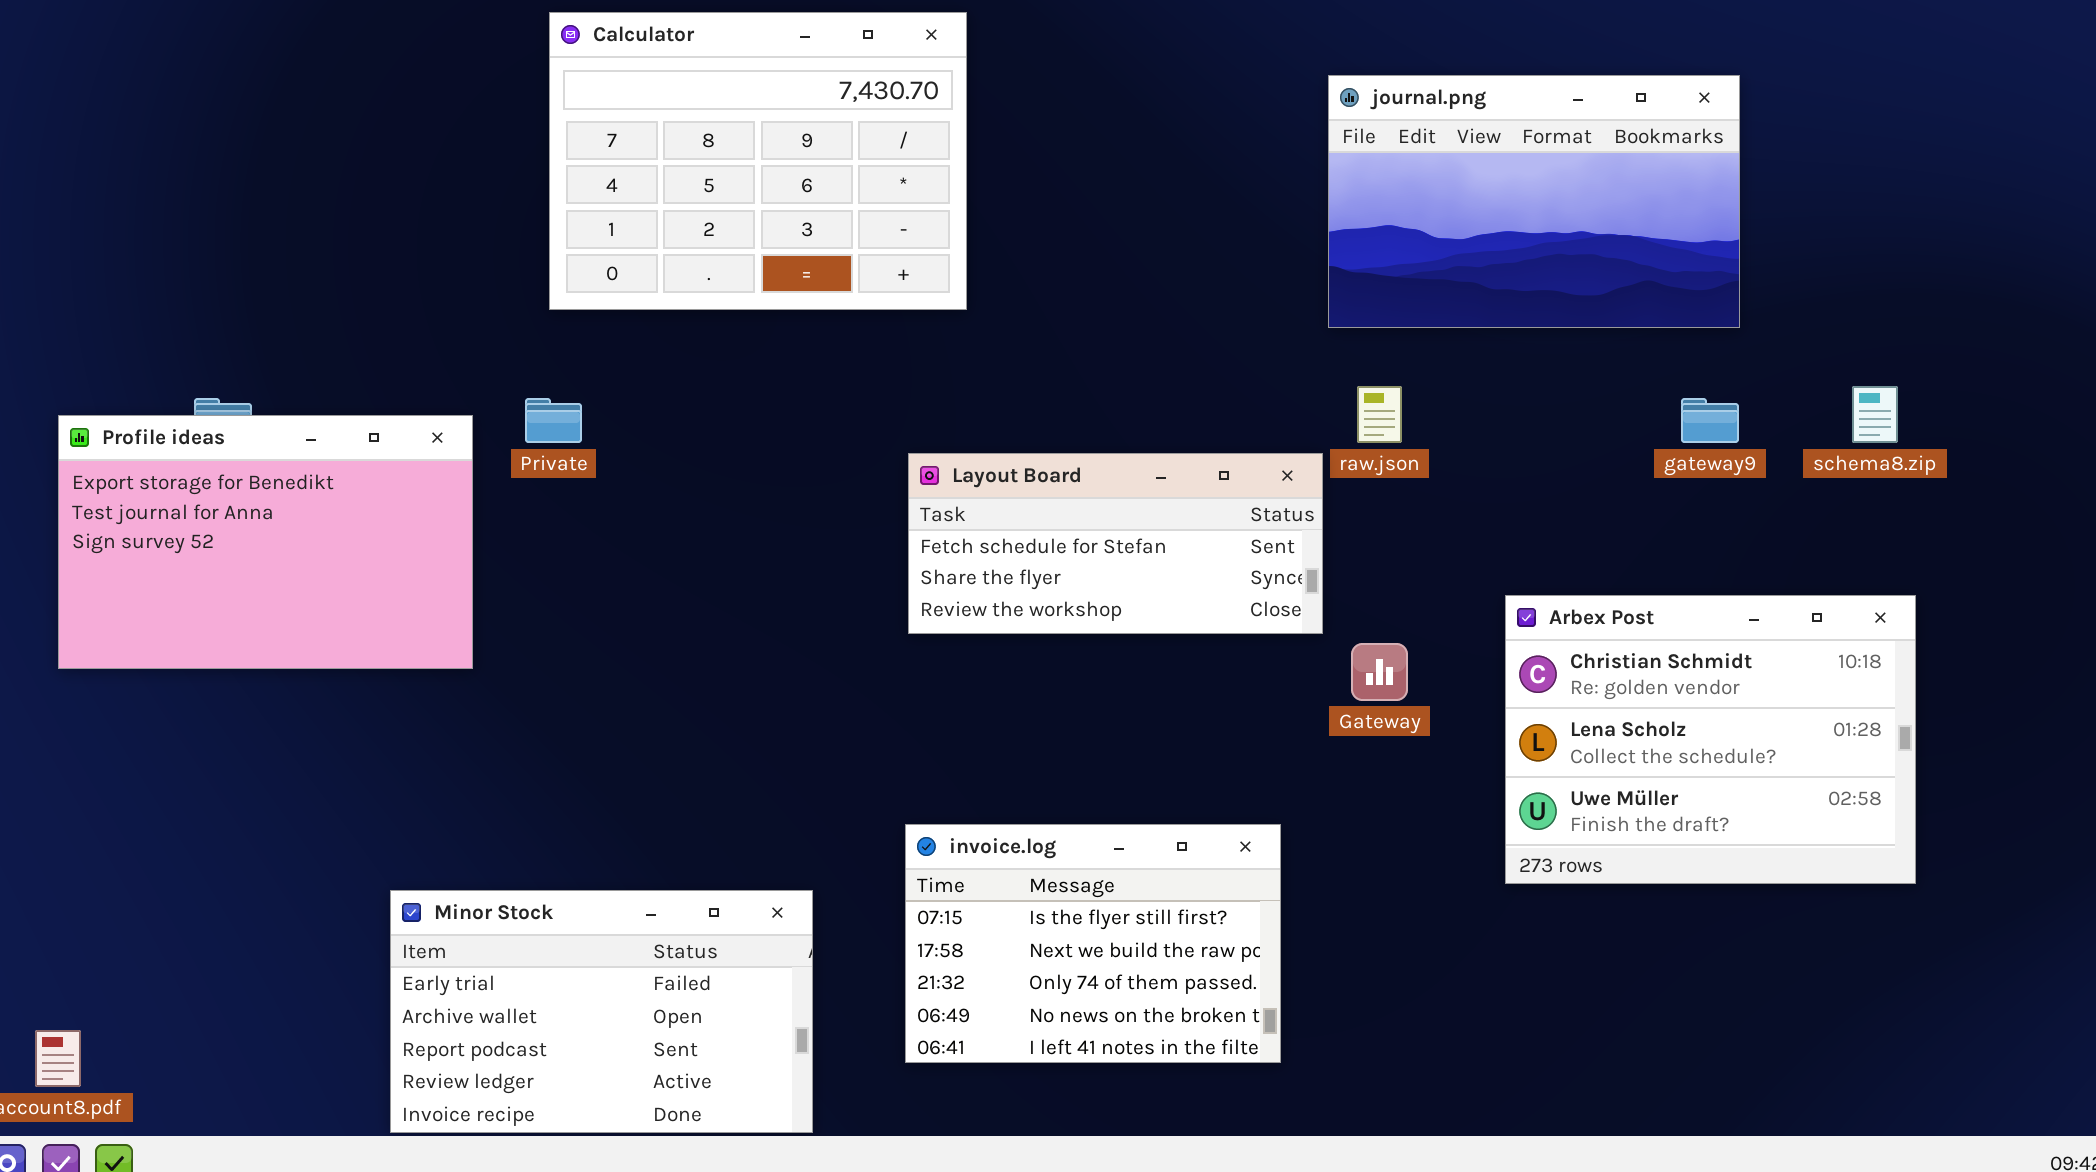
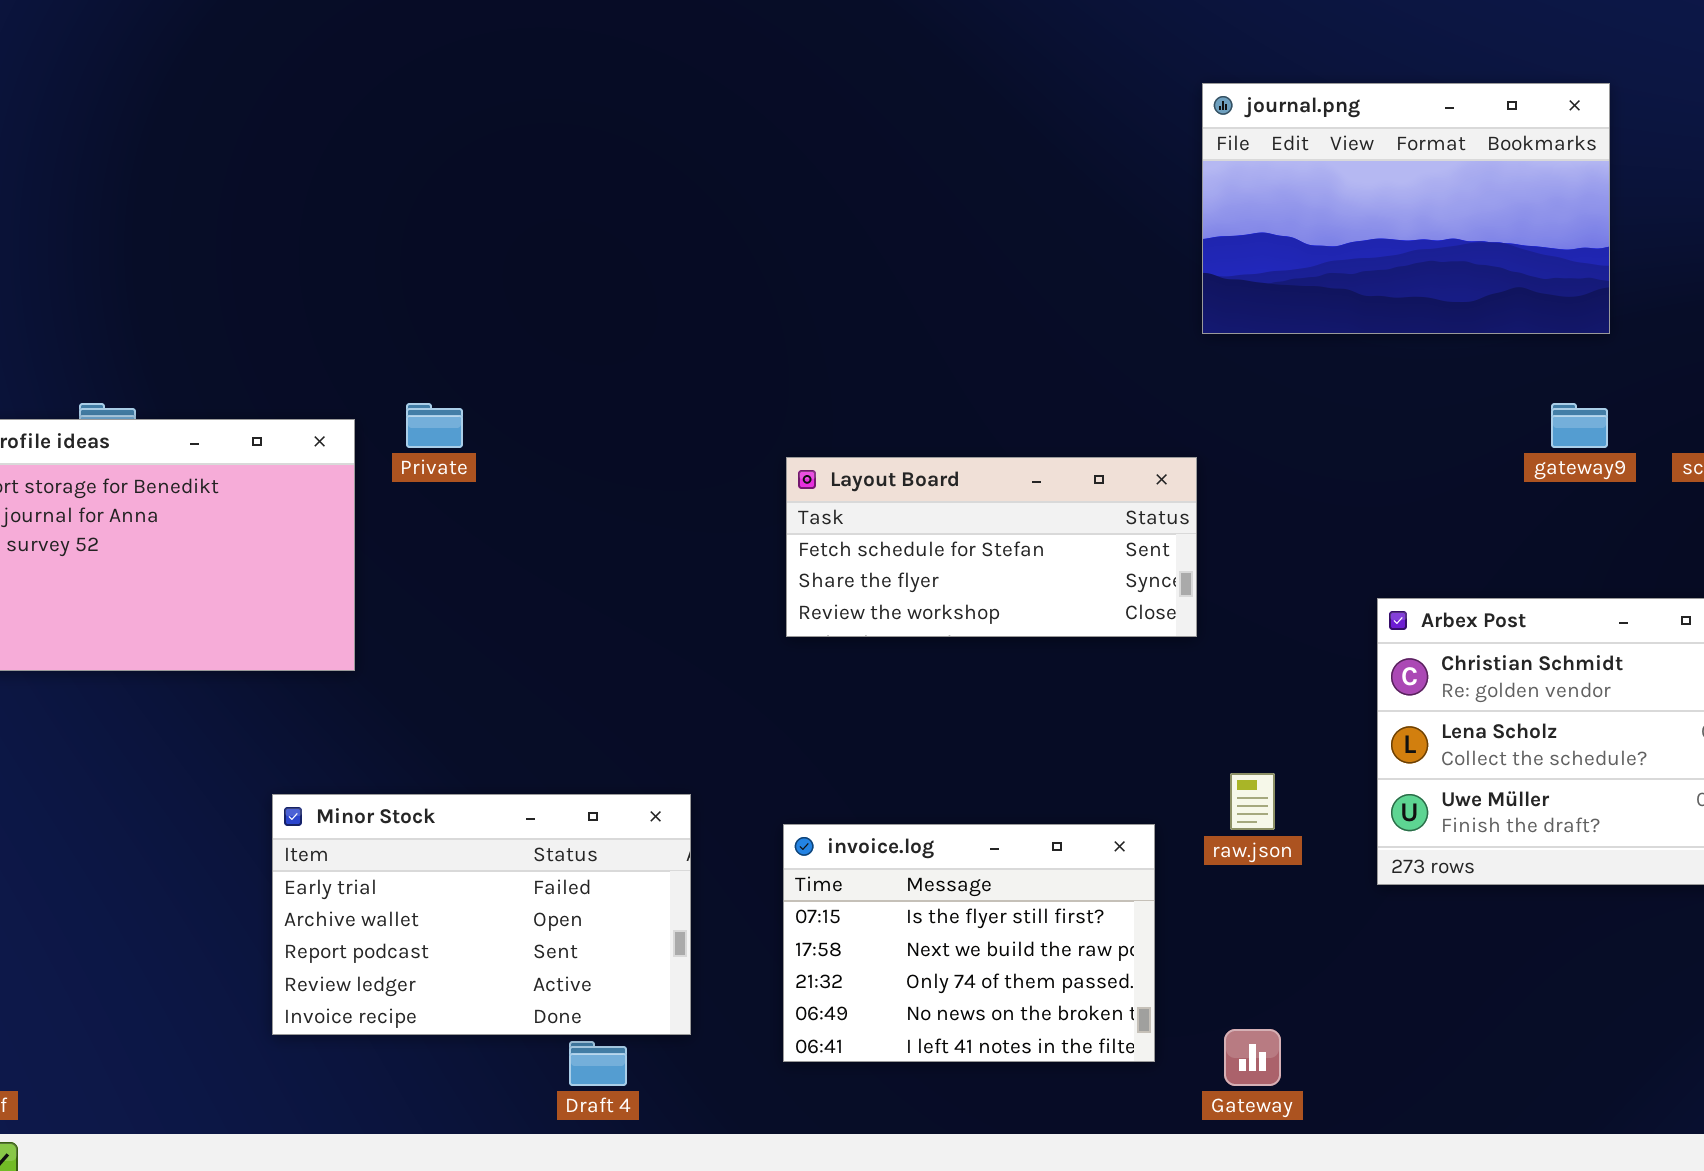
Calculator: [549,12,967,310] -> none, closed
raw.json: [1357,386,1402,443] -> [1230,773,1275,830], moved
Gateway: [1351,643,1408,701] -> [1224,1029,1281,1086], moved
Minor Stock: [390,890,813,1133] -> [272,794,691,1035], moved

